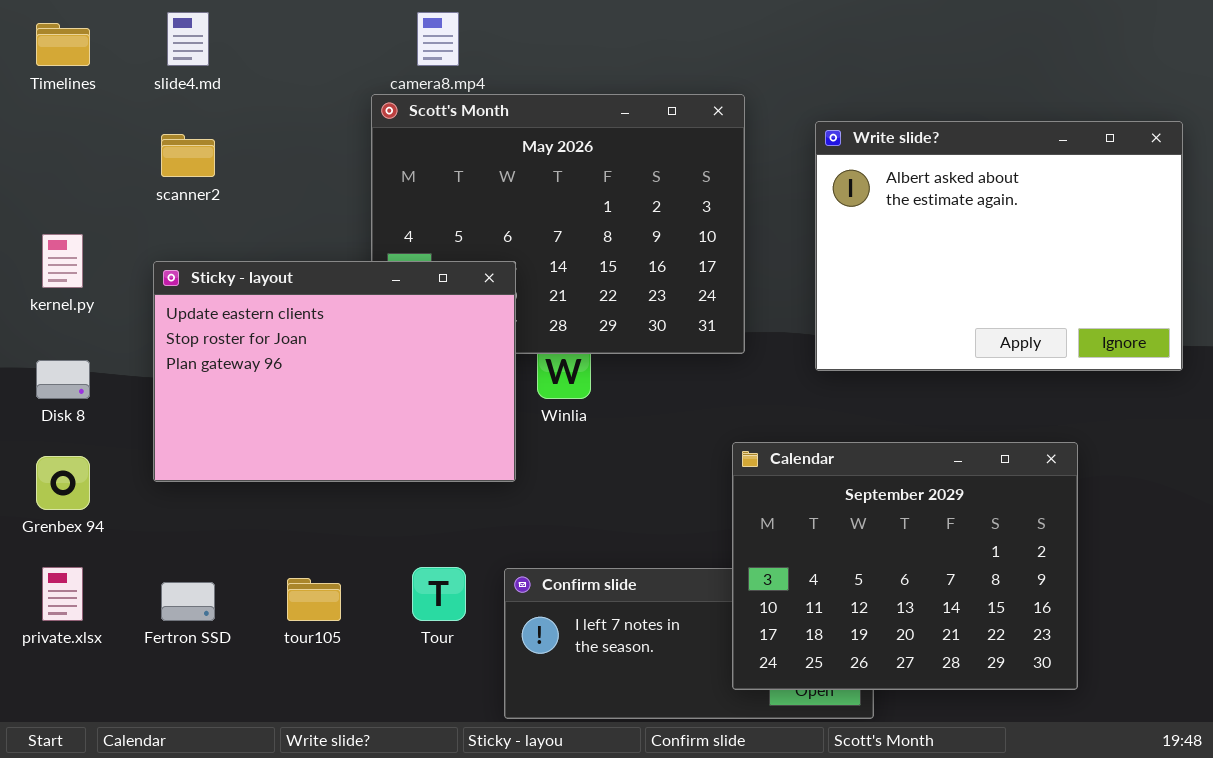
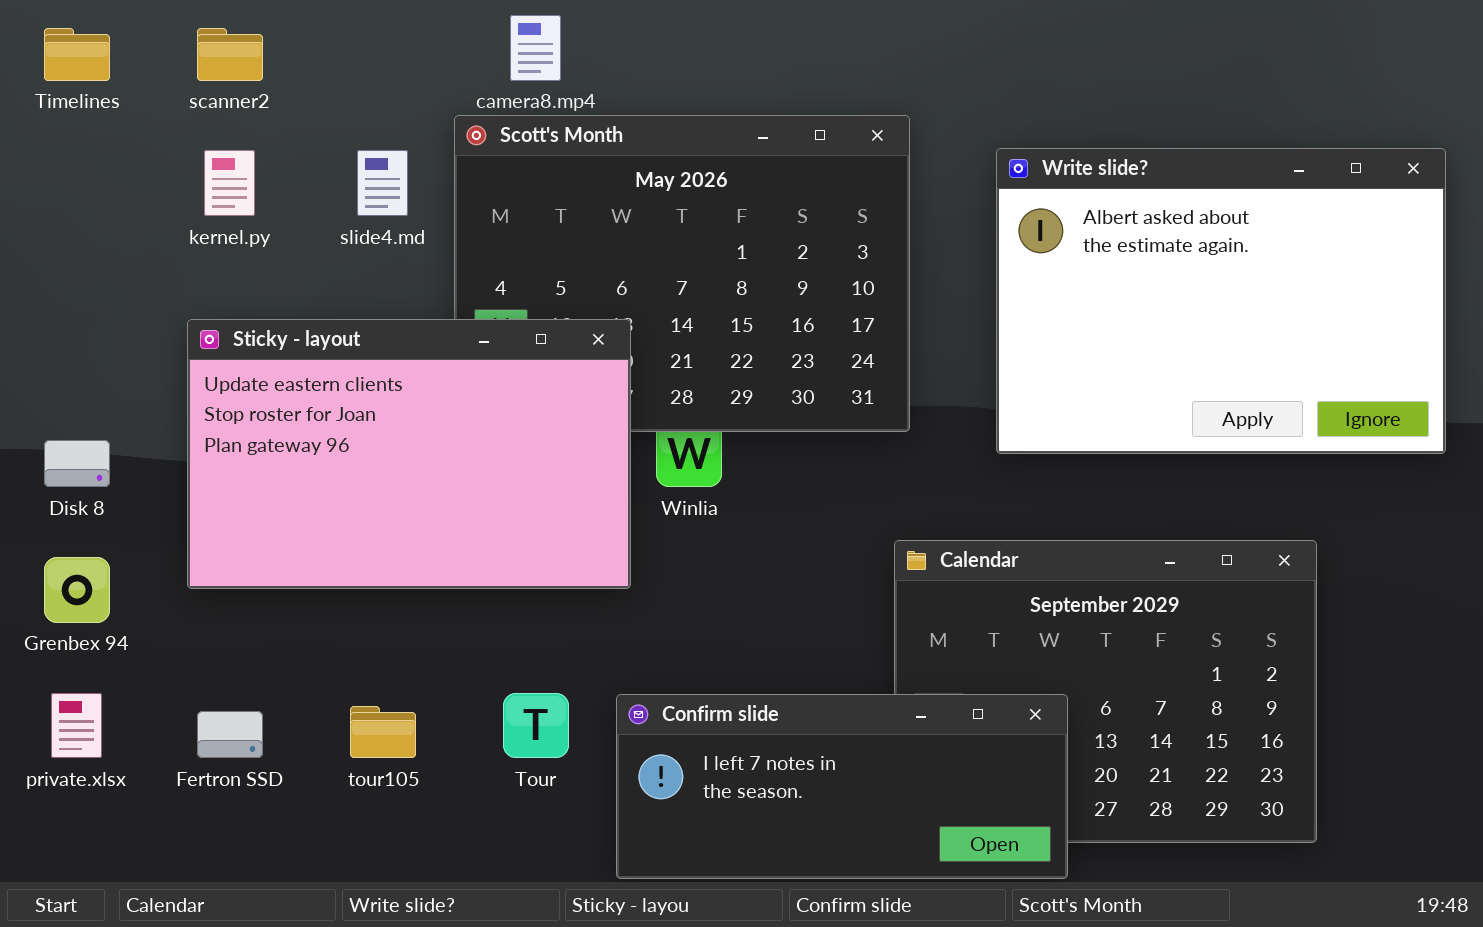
slide4.md: [167,12,209,66] -> [357,150,408,216], moved
scanner2: [161,134,215,177] -> [197,28,263,81], moved
kernel.py: [42,234,83,288] -> [204,150,255,216], moved
Confirm slide: [504,568,874,719] -> [616,694,1068,879], raised

